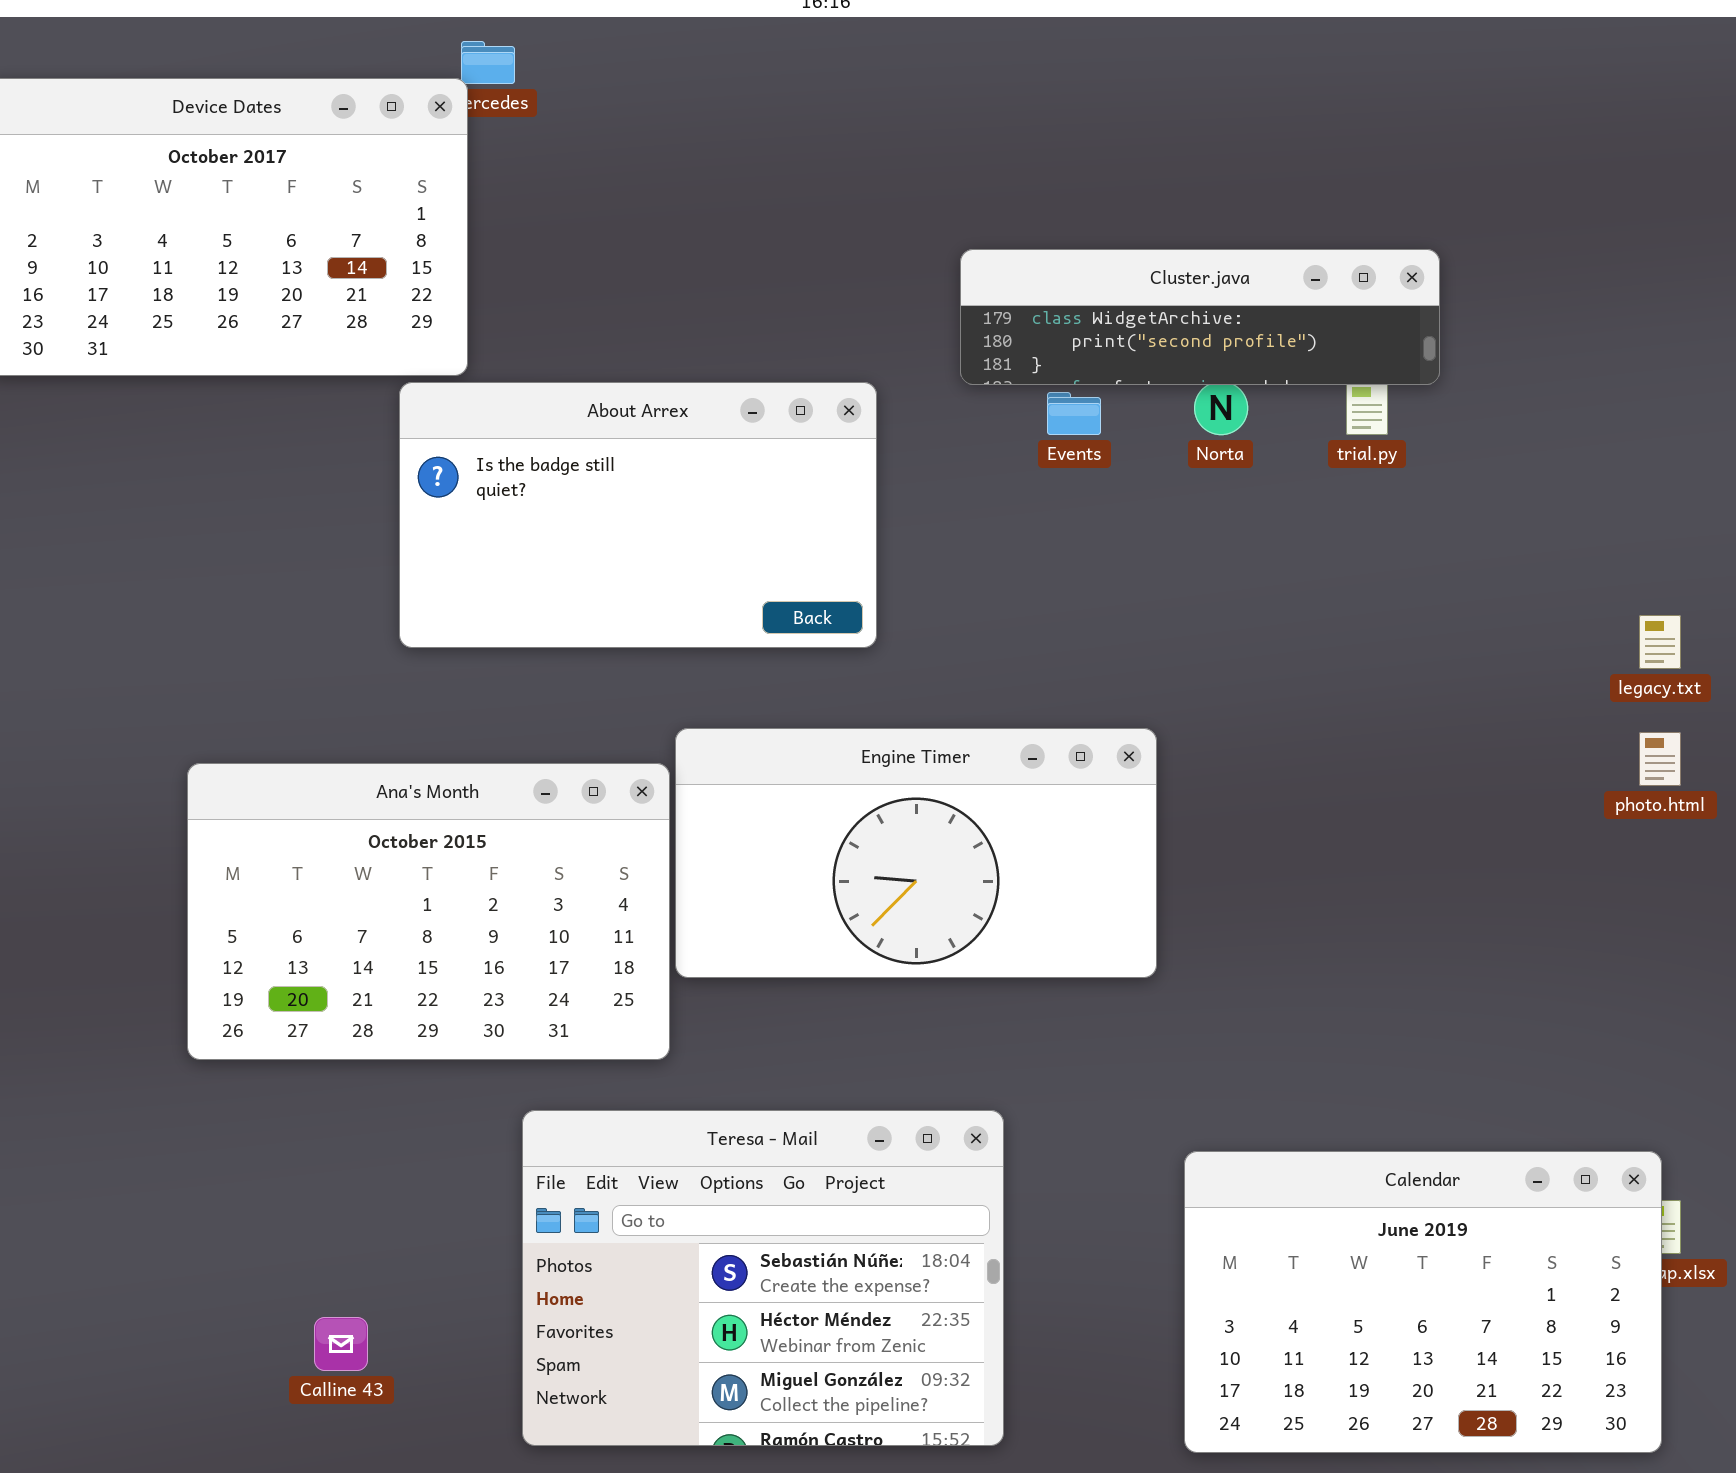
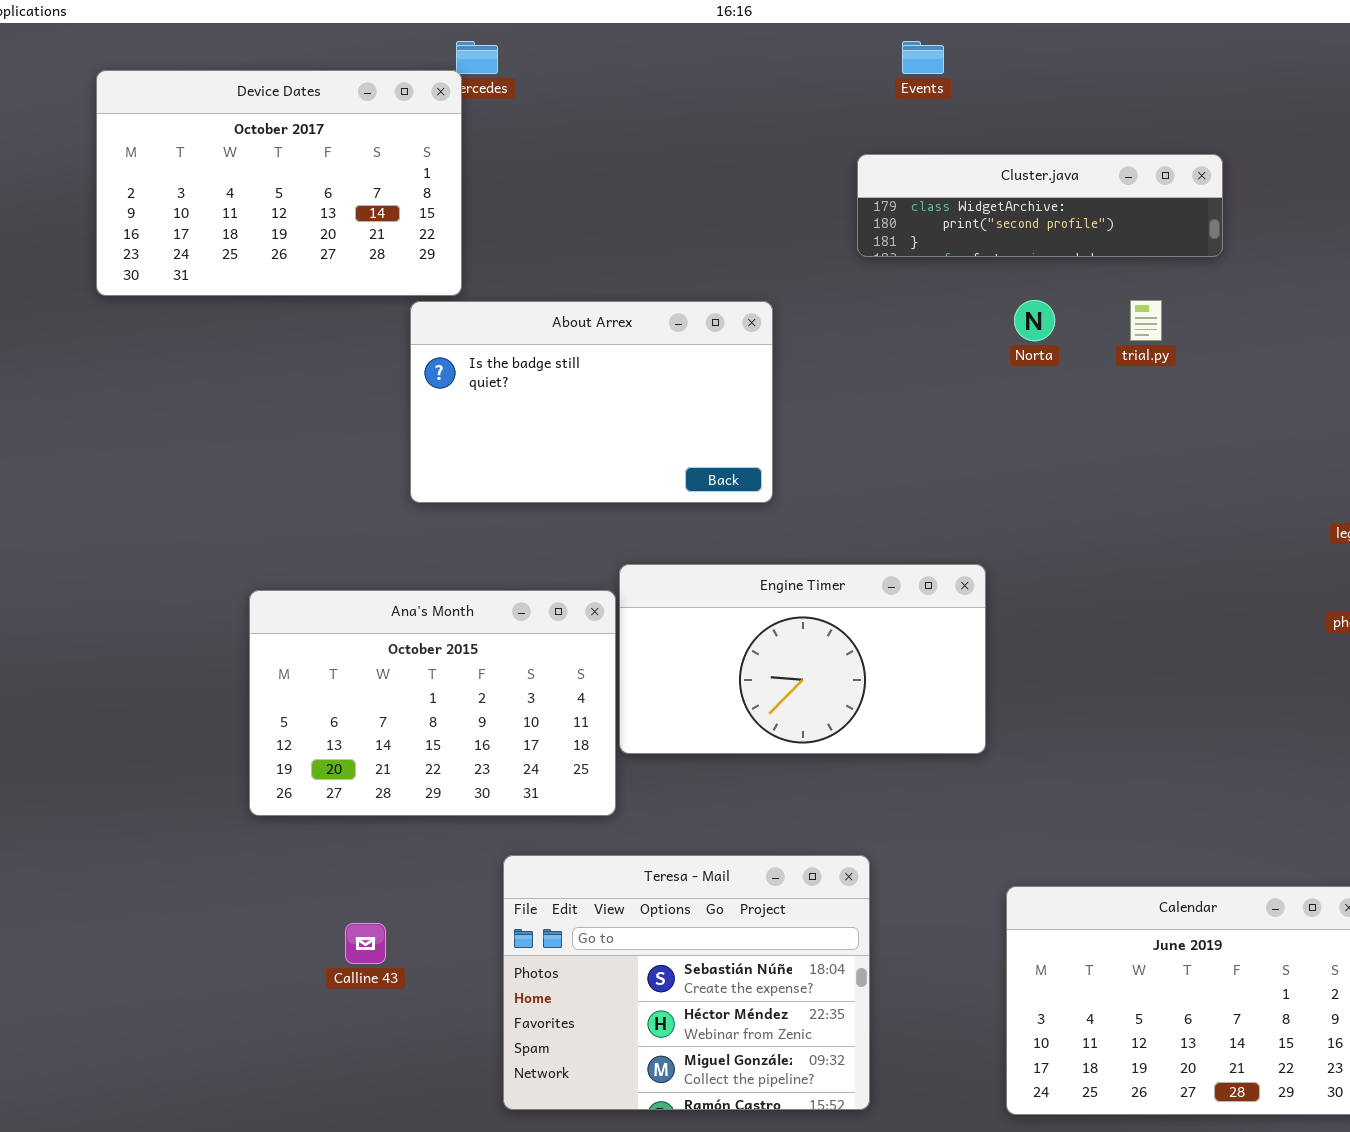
Cluster.java: [960,249,1440,385] -> [857,154,1223,257], moved
Events: [1047,392,1101,435] -> [902,41,944,74], moved
Calline 43: [314,1317,368,1371] -> [345,923,386,964], moved

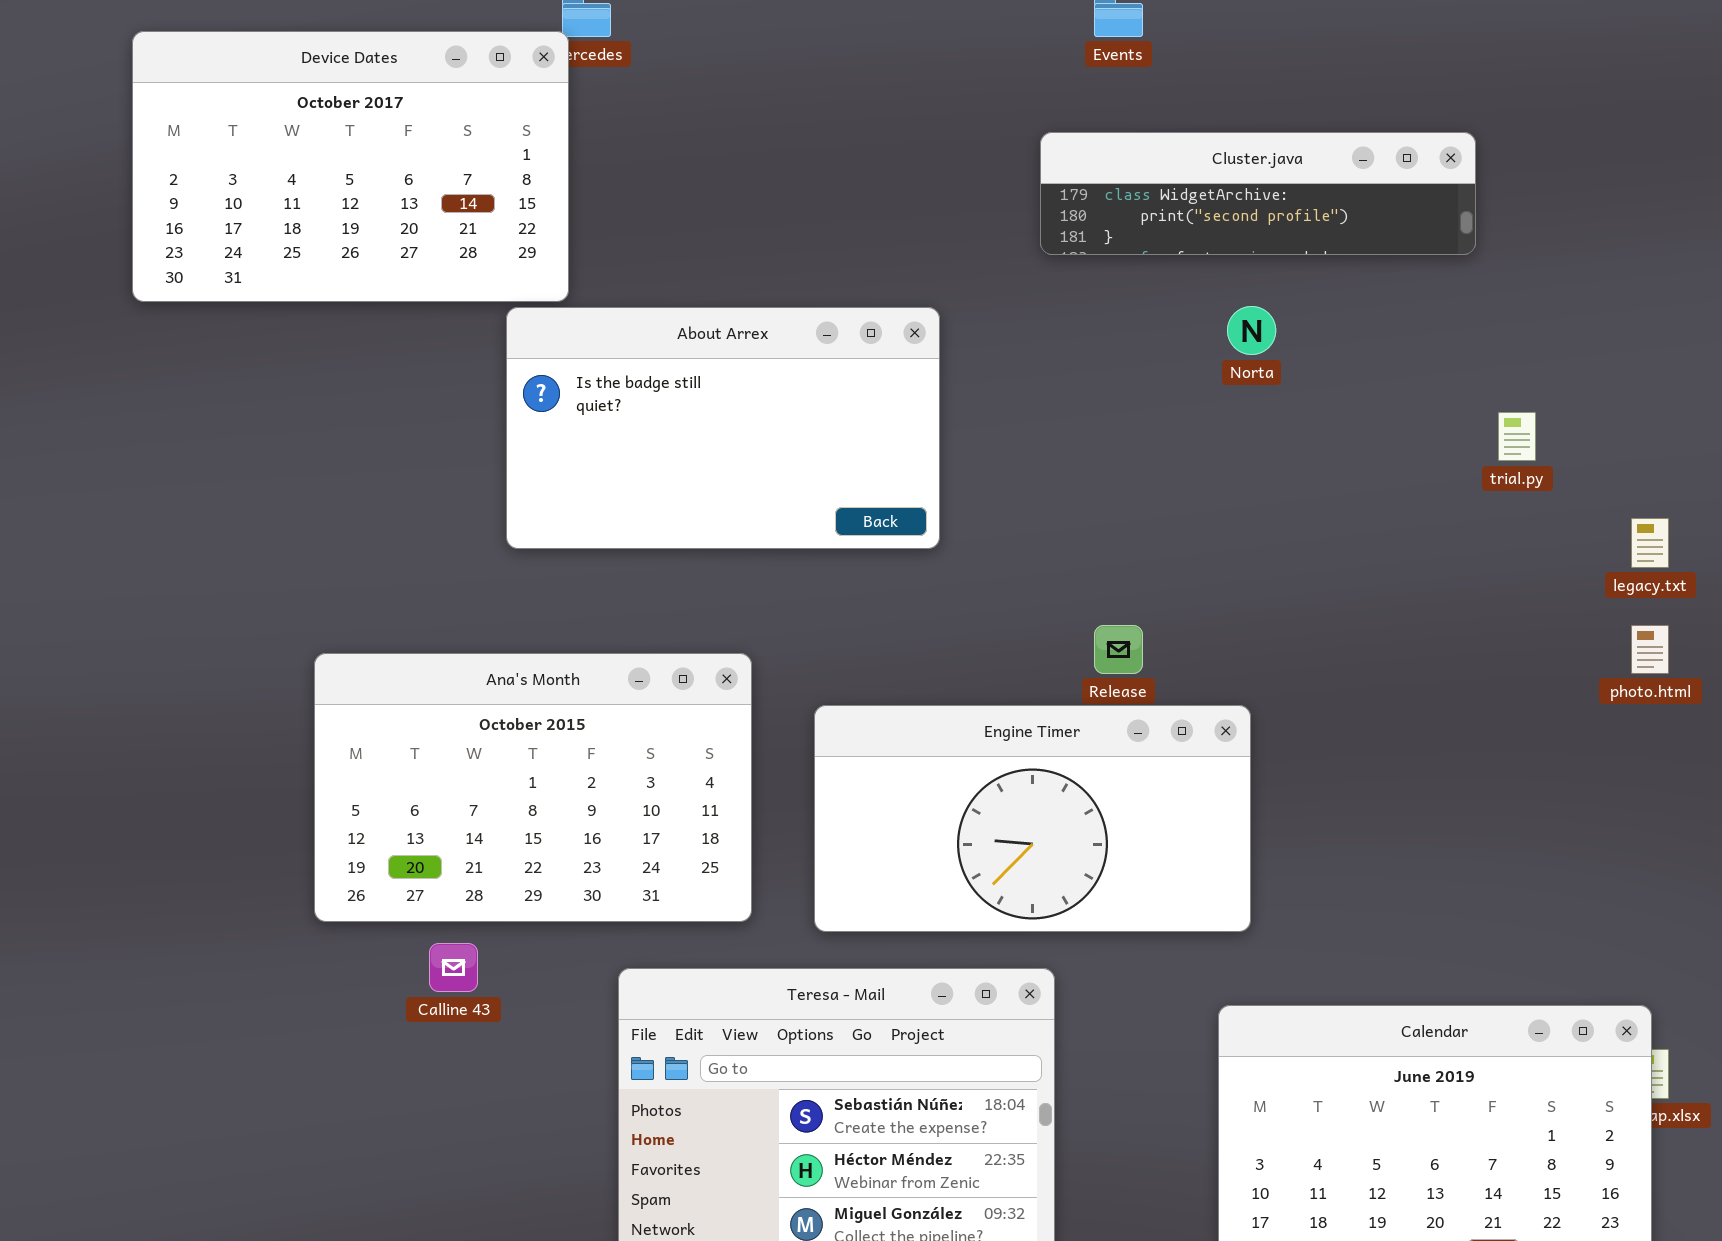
trial.py: [1130,300,1162,341] -> [1498,412,1536,461], moved
Engine Timer: [619,564,986,754] -> [814,705,1251,932], moved
Calline 43: [345,923,386,964] -> [429,943,478,992], moved

